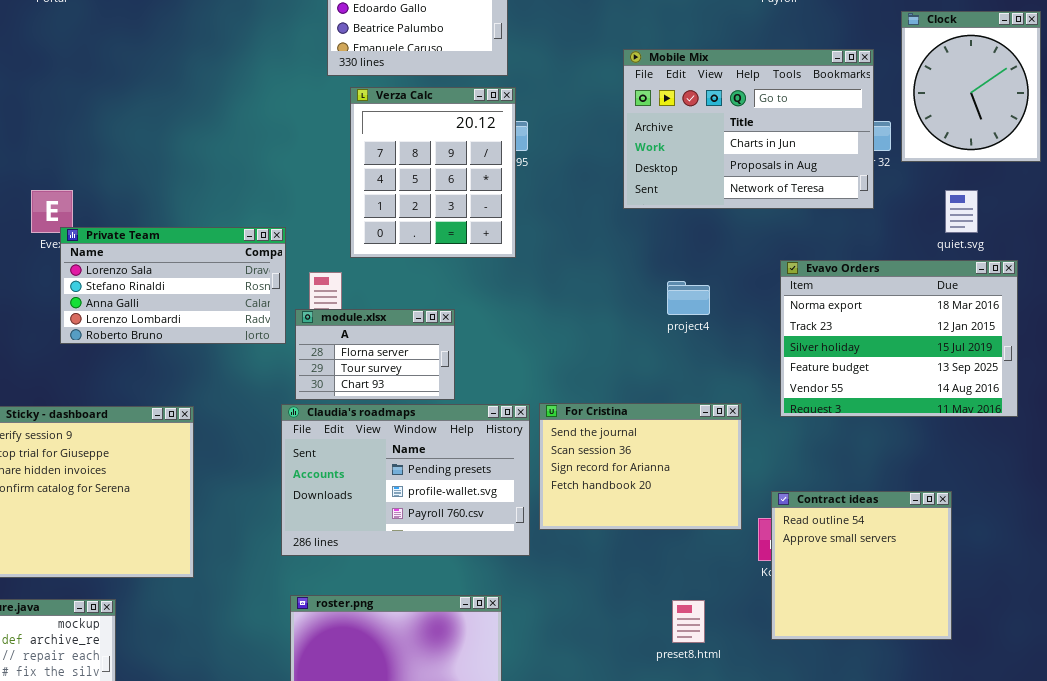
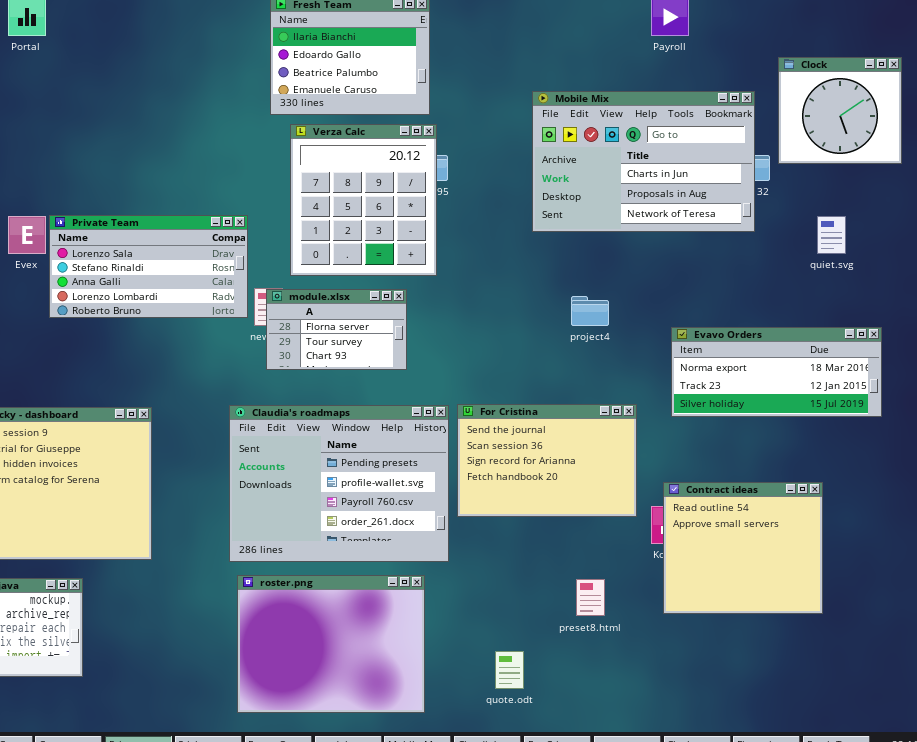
Clock: [901,11,1041,162] -> [778,57,902,164], resized
Private Team: [60,227,286,344] -> [49,215,248,318], moved
Evavo Orders: [780,260,1018,417] -> [671,327,882,417], resized
module.xlsx: [295,309,455,400] -> [266,289,407,370], moved
Claudia's roadmaps: [281,404,530,556] -> [229,405,449,562], resized

